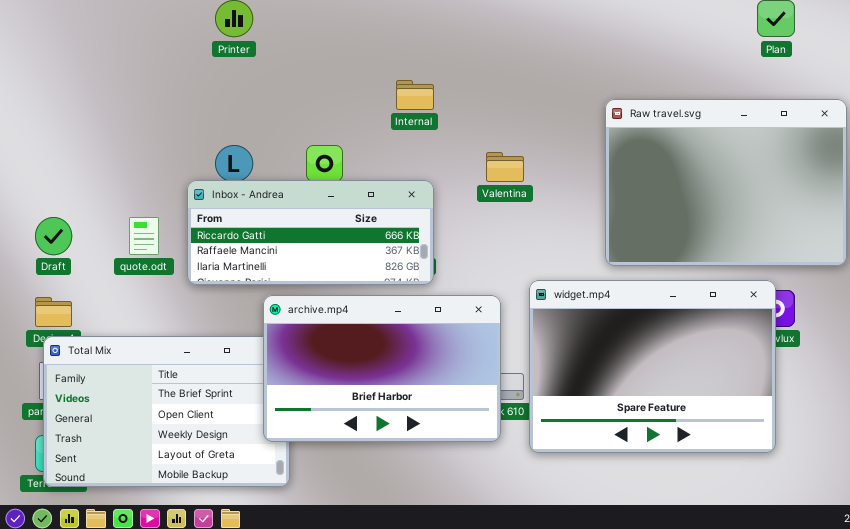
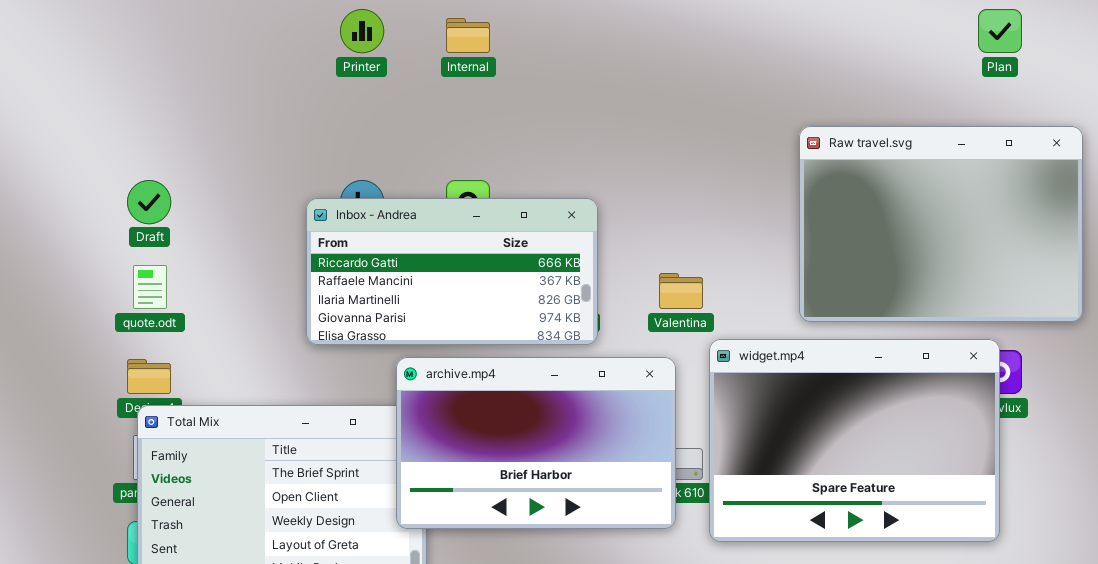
Internal: [396,80,434,110] -> [446,18,490,53], moved
Valentina: [486,152,524,182] -> [659,273,703,309], moved
Inbox - Andrea: [187,180,434,285] -> [306,198,598,345], resized
Draft: [35,217,72,255] -> [127,180,171,224], moved
quote.odt: [129,217,159,255] -> [133,265,167,309], moved

